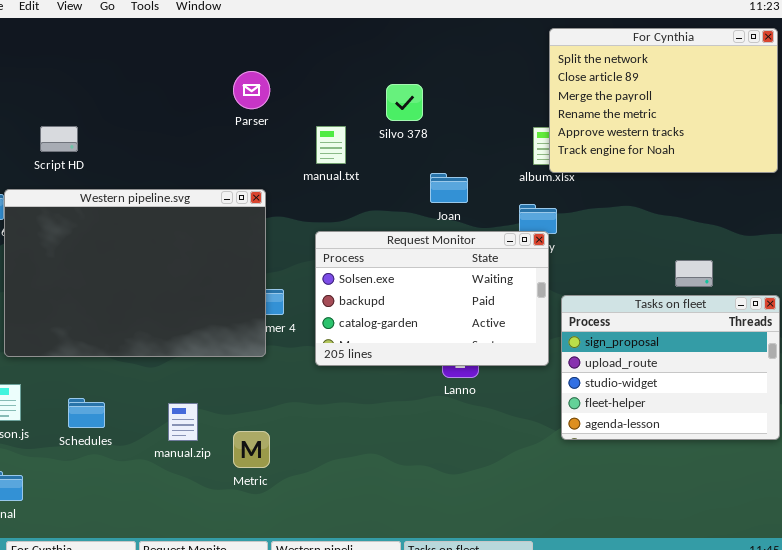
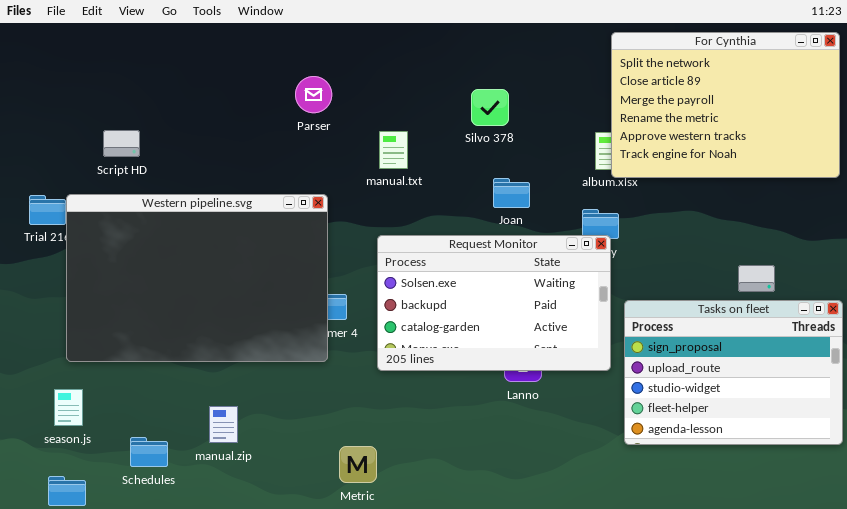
Silvo 378: [386,84,423,121] -> [471,89,509,126], moved
Schedules: [68,398,105,428] -> [130,437,168,467], moved
manual.zip: [168,403,198,441] -> [209,406,238,443], moved
Metric: [233,431,270,468] -> [339,446,377,483], moved

